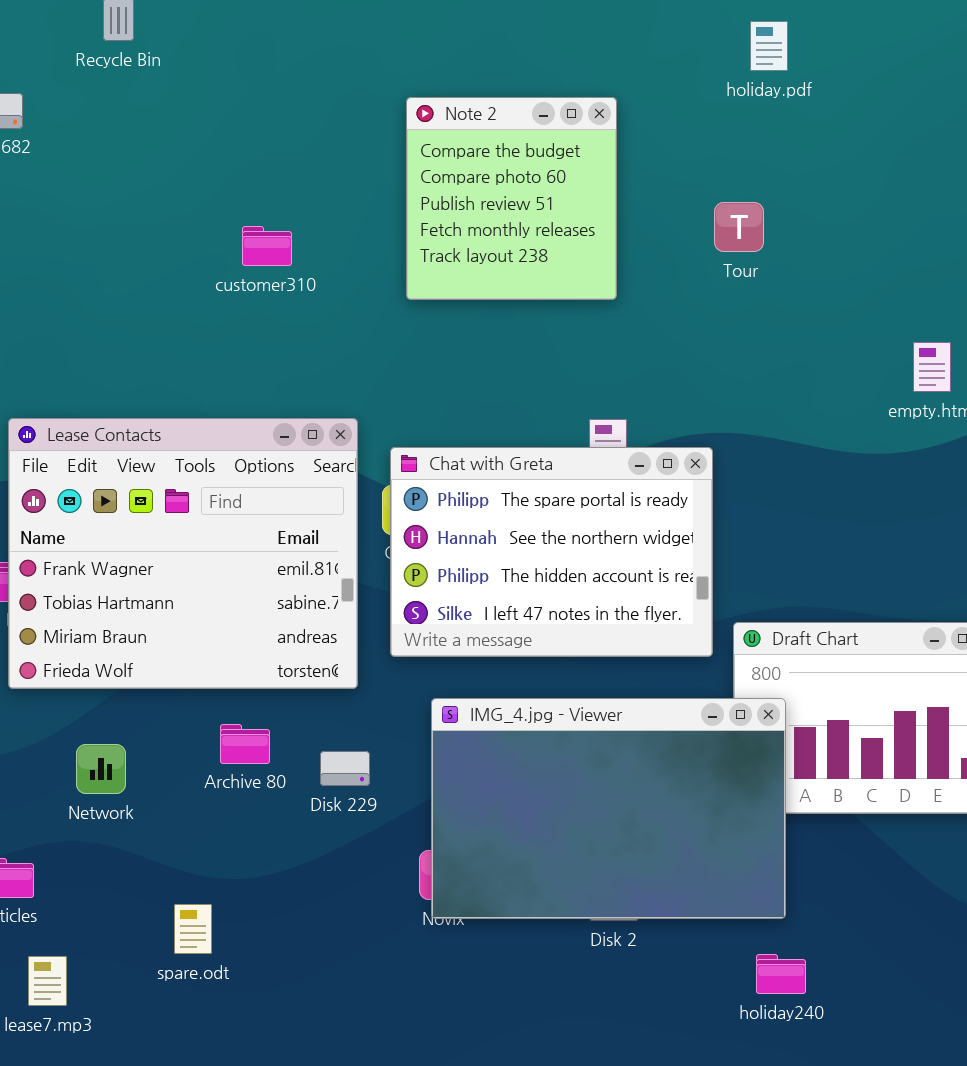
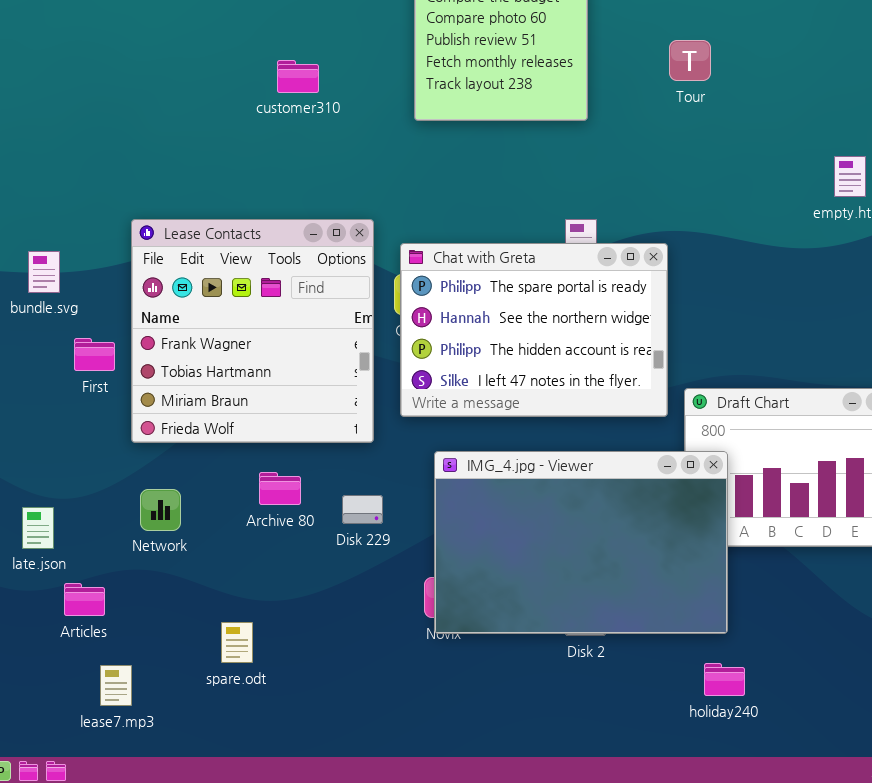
Lease Contacts: [8,418,358,689] -> [131,219,374,443], resized

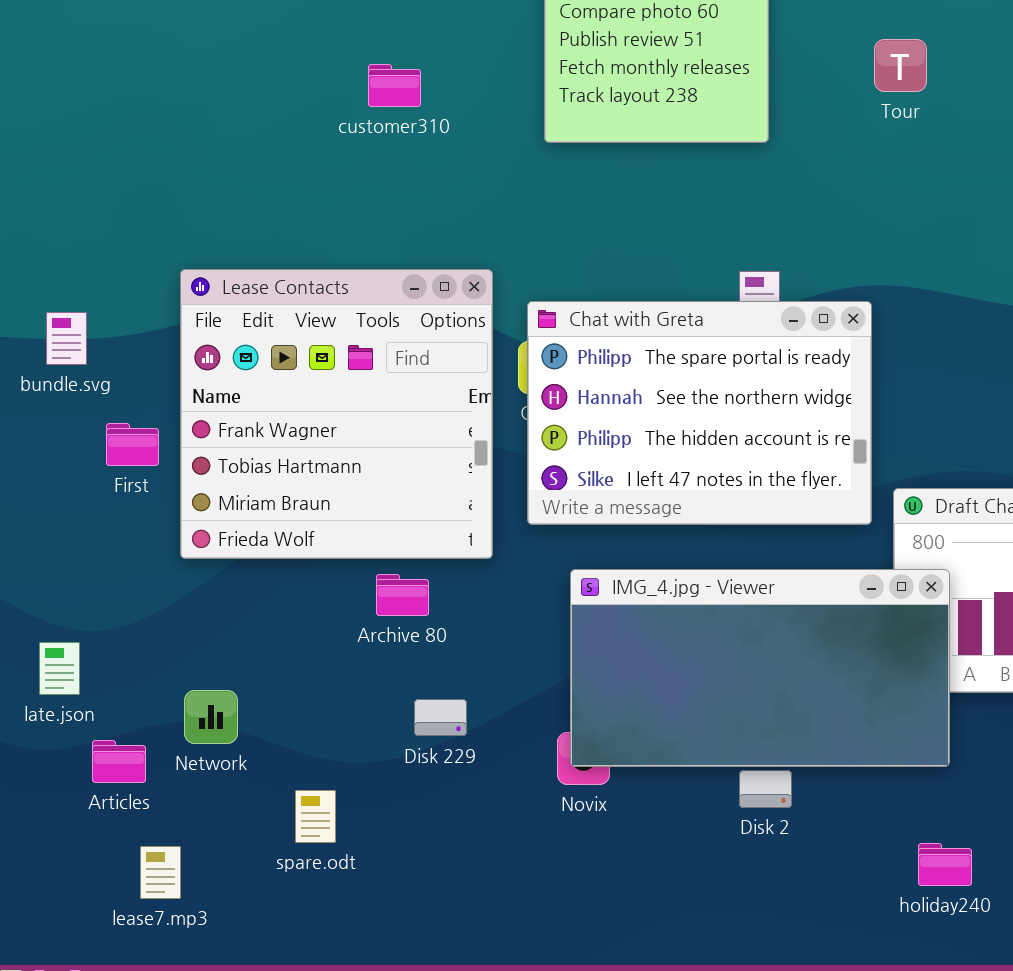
IMG_4.jpg - Viewer: [434,451,728,634] -> [570,569,950,767], resized
Archive 80: [259,472,301,505] -> [376,574,429,616], moved
Network: [140,489,181,531] -> [184,690,238,744], moved
Disk 229: [342,495,383,524] -> [414,699,467,736], moved

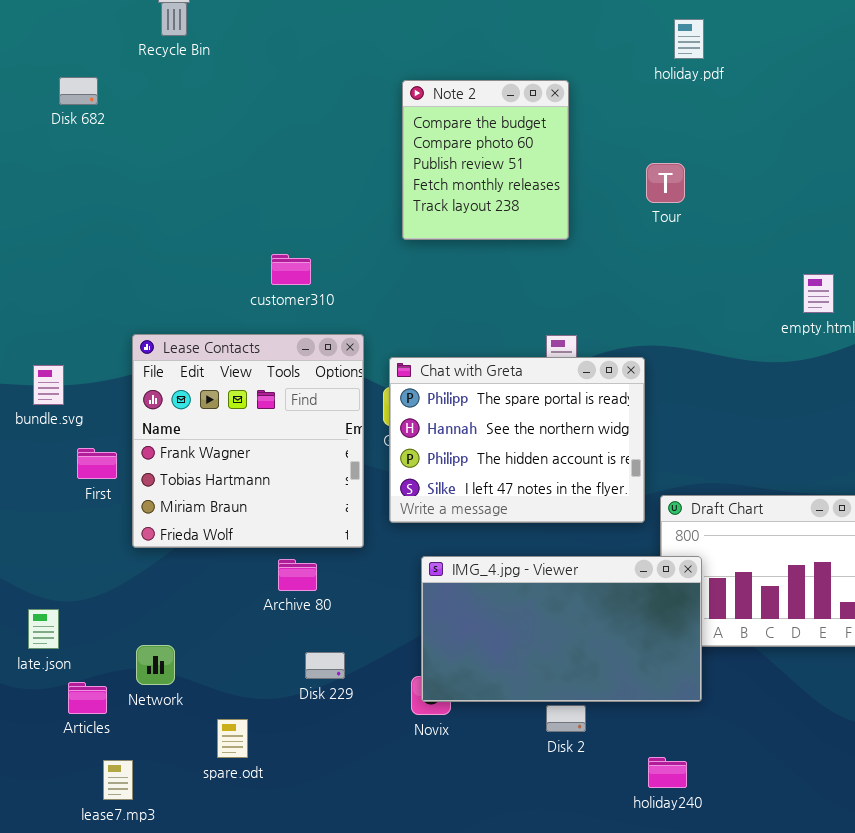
customer310: [368,64,421,107] -> [271,254,311,285], moved
holiday240: [918,843,972,886] -> [648,757,687,788], moved

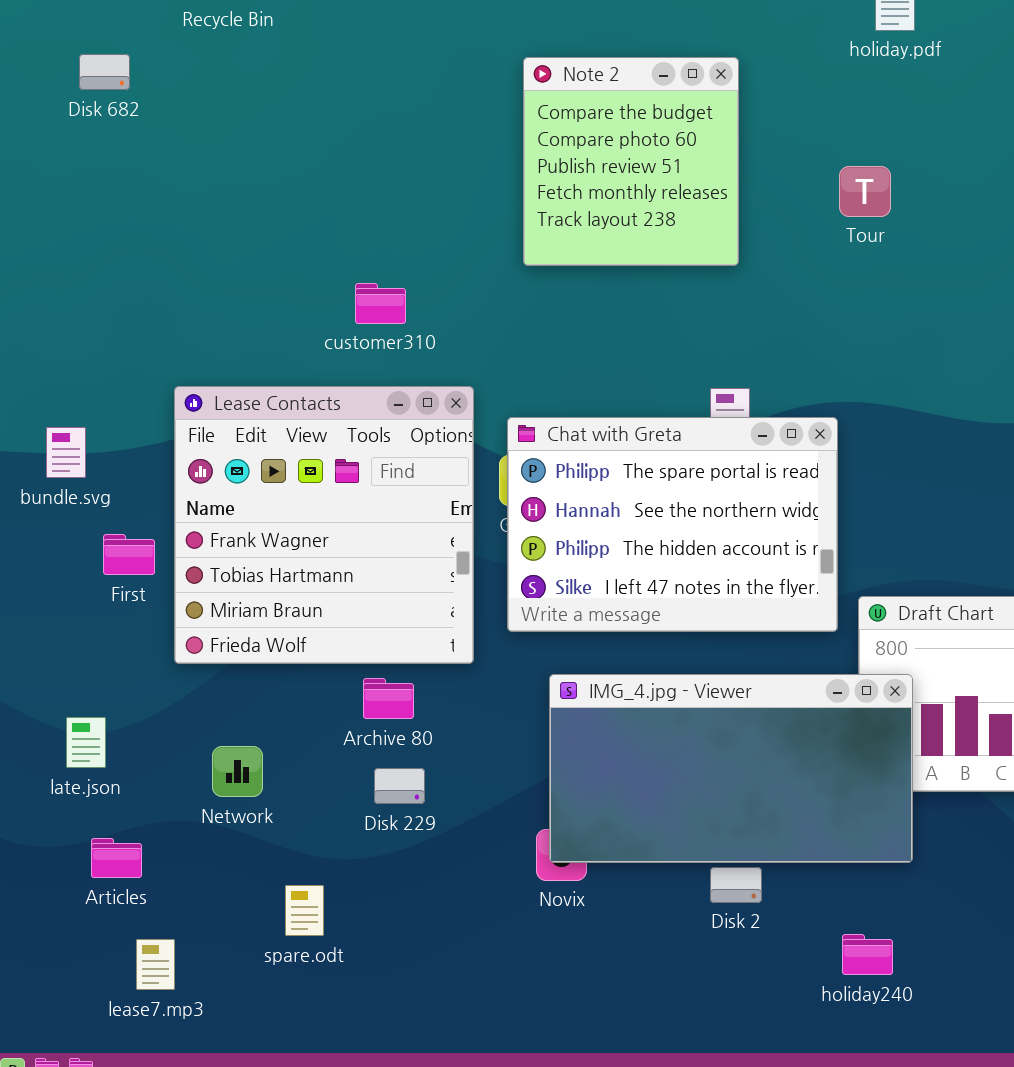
late.json: [28,609,59,649] -> [66,717,106,768], moved
Network: [136,645,175,685] -> [212,746,263,797], moved
Disk 229: [305,652,345,679] -> [374,768,425,804], moved

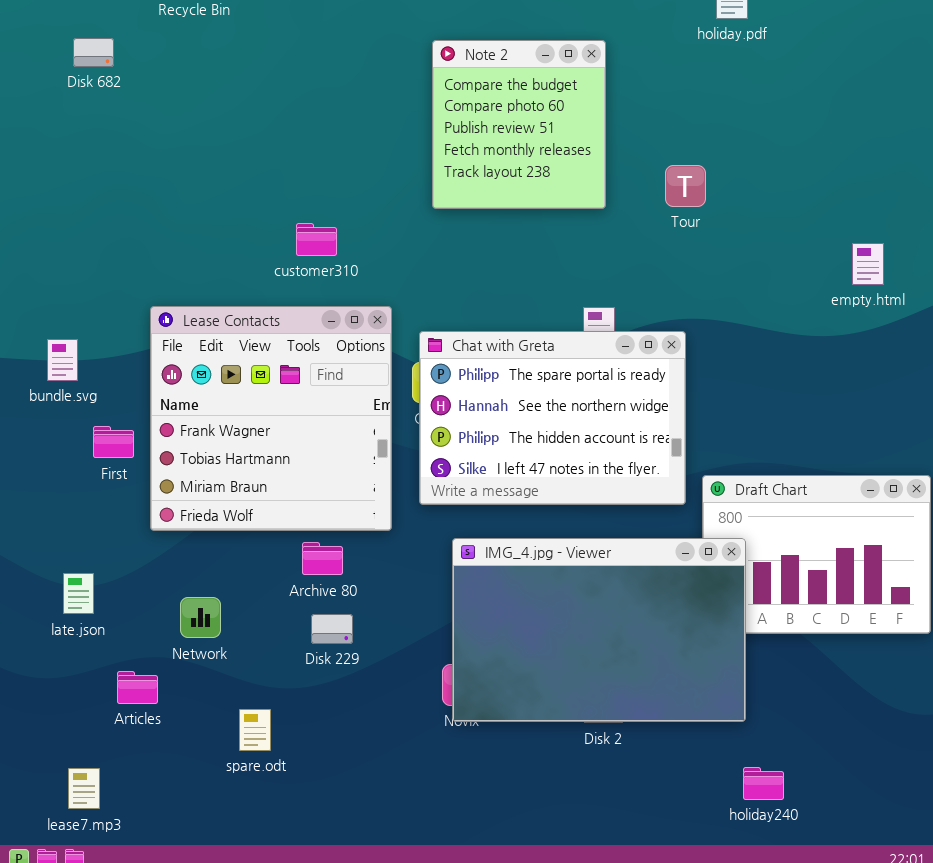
Tour: [839,166,891,217] -> [665,165,706,207], moved
IMG_4.jpg - Viewer: [549,674,913,863] -> [452,538,746,722], resized
Articles: [91,838,142,878] -> [117,671,158,704], moved
holiday240: [842,934,893,975] -> [743,767,784,800], moved
lease7.mp3: [136,939,175,990] -> [68,768,100,809], moved

